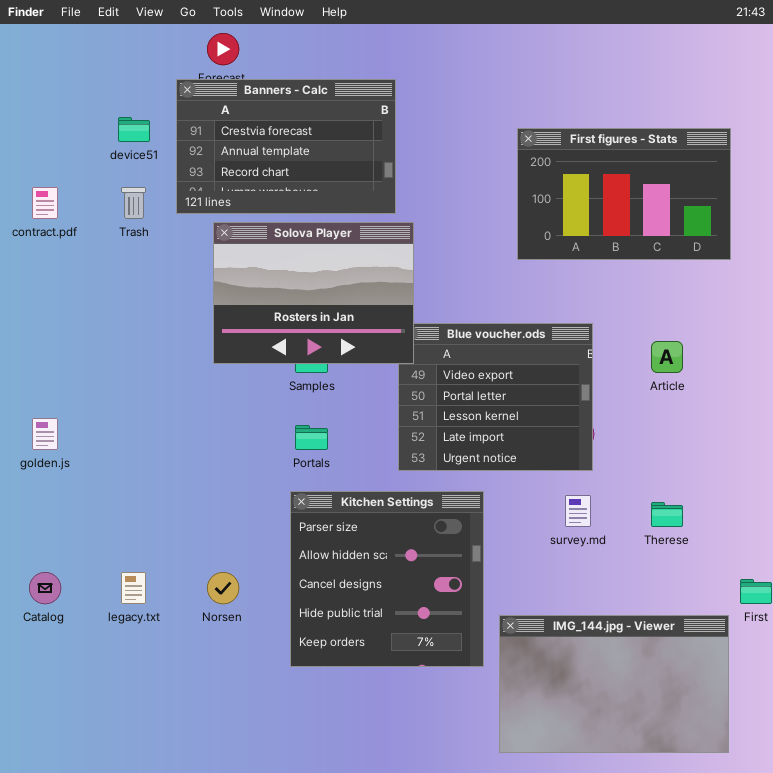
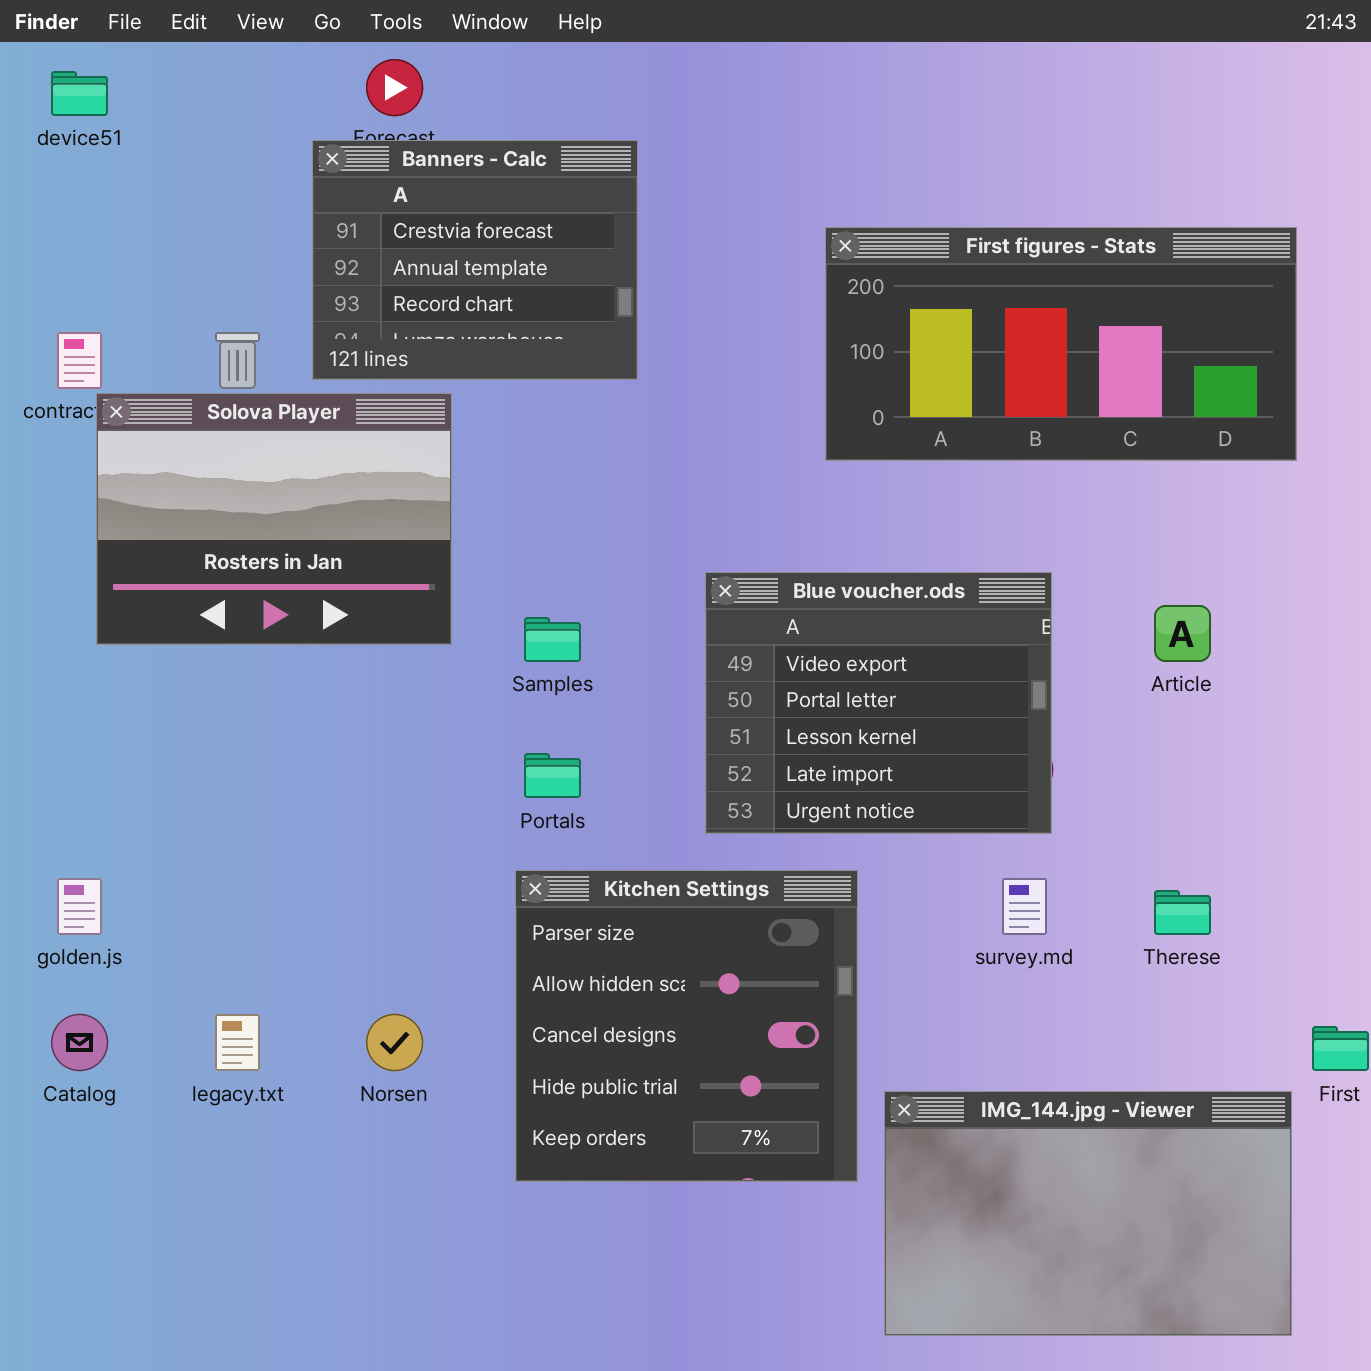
Banners - Calc: [176,79,396,214] -> [312,140,638,380], resized
device51: [118,117,150,142] -> [51,71,108,116], moved
First figures - Stats: [517,128,731,260] -> [825,227,1297,461], resized
Solova Player: [213,222,414,364] -> [96,393,452,645], moved
golden.js: [32,418,58,450] -> [57,878,102,935], moved

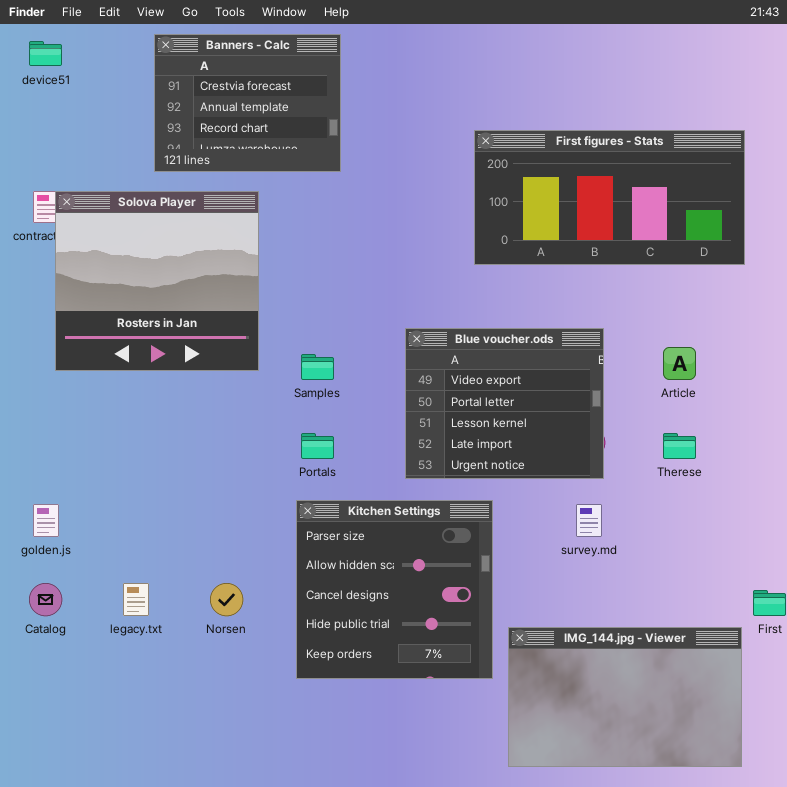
Banners - Calc: [312,140,638,380] -> [154,34,341,172], moved
Solova Player: [96,393,452,645] -> [55,191,259,371], resized
Therese: [1154,890,1211,935] -> [663,433,696,459], moved

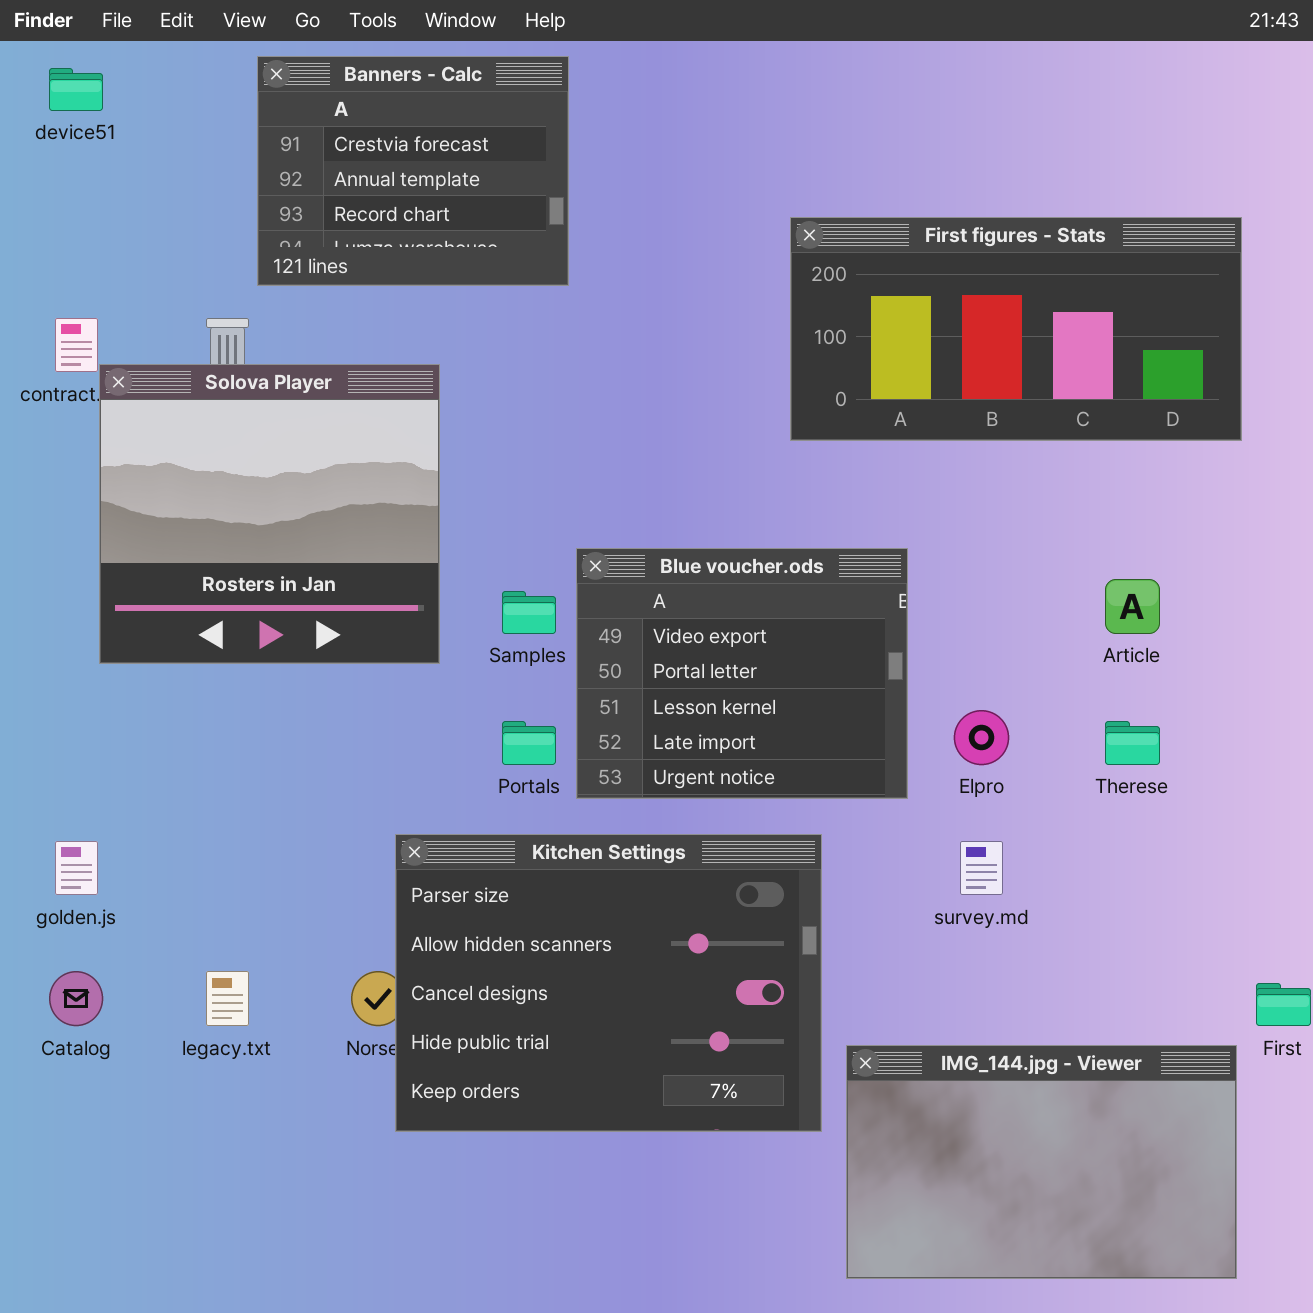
Solova Player: [55,191,259,371] -> [99,364,440,664], moved
Blue voucher.ods: [405,328,604,479] -> [576,548,908,799], moved
Kitchen Settings: [296,500,493,679] -> [395,834,822,1132], resized

